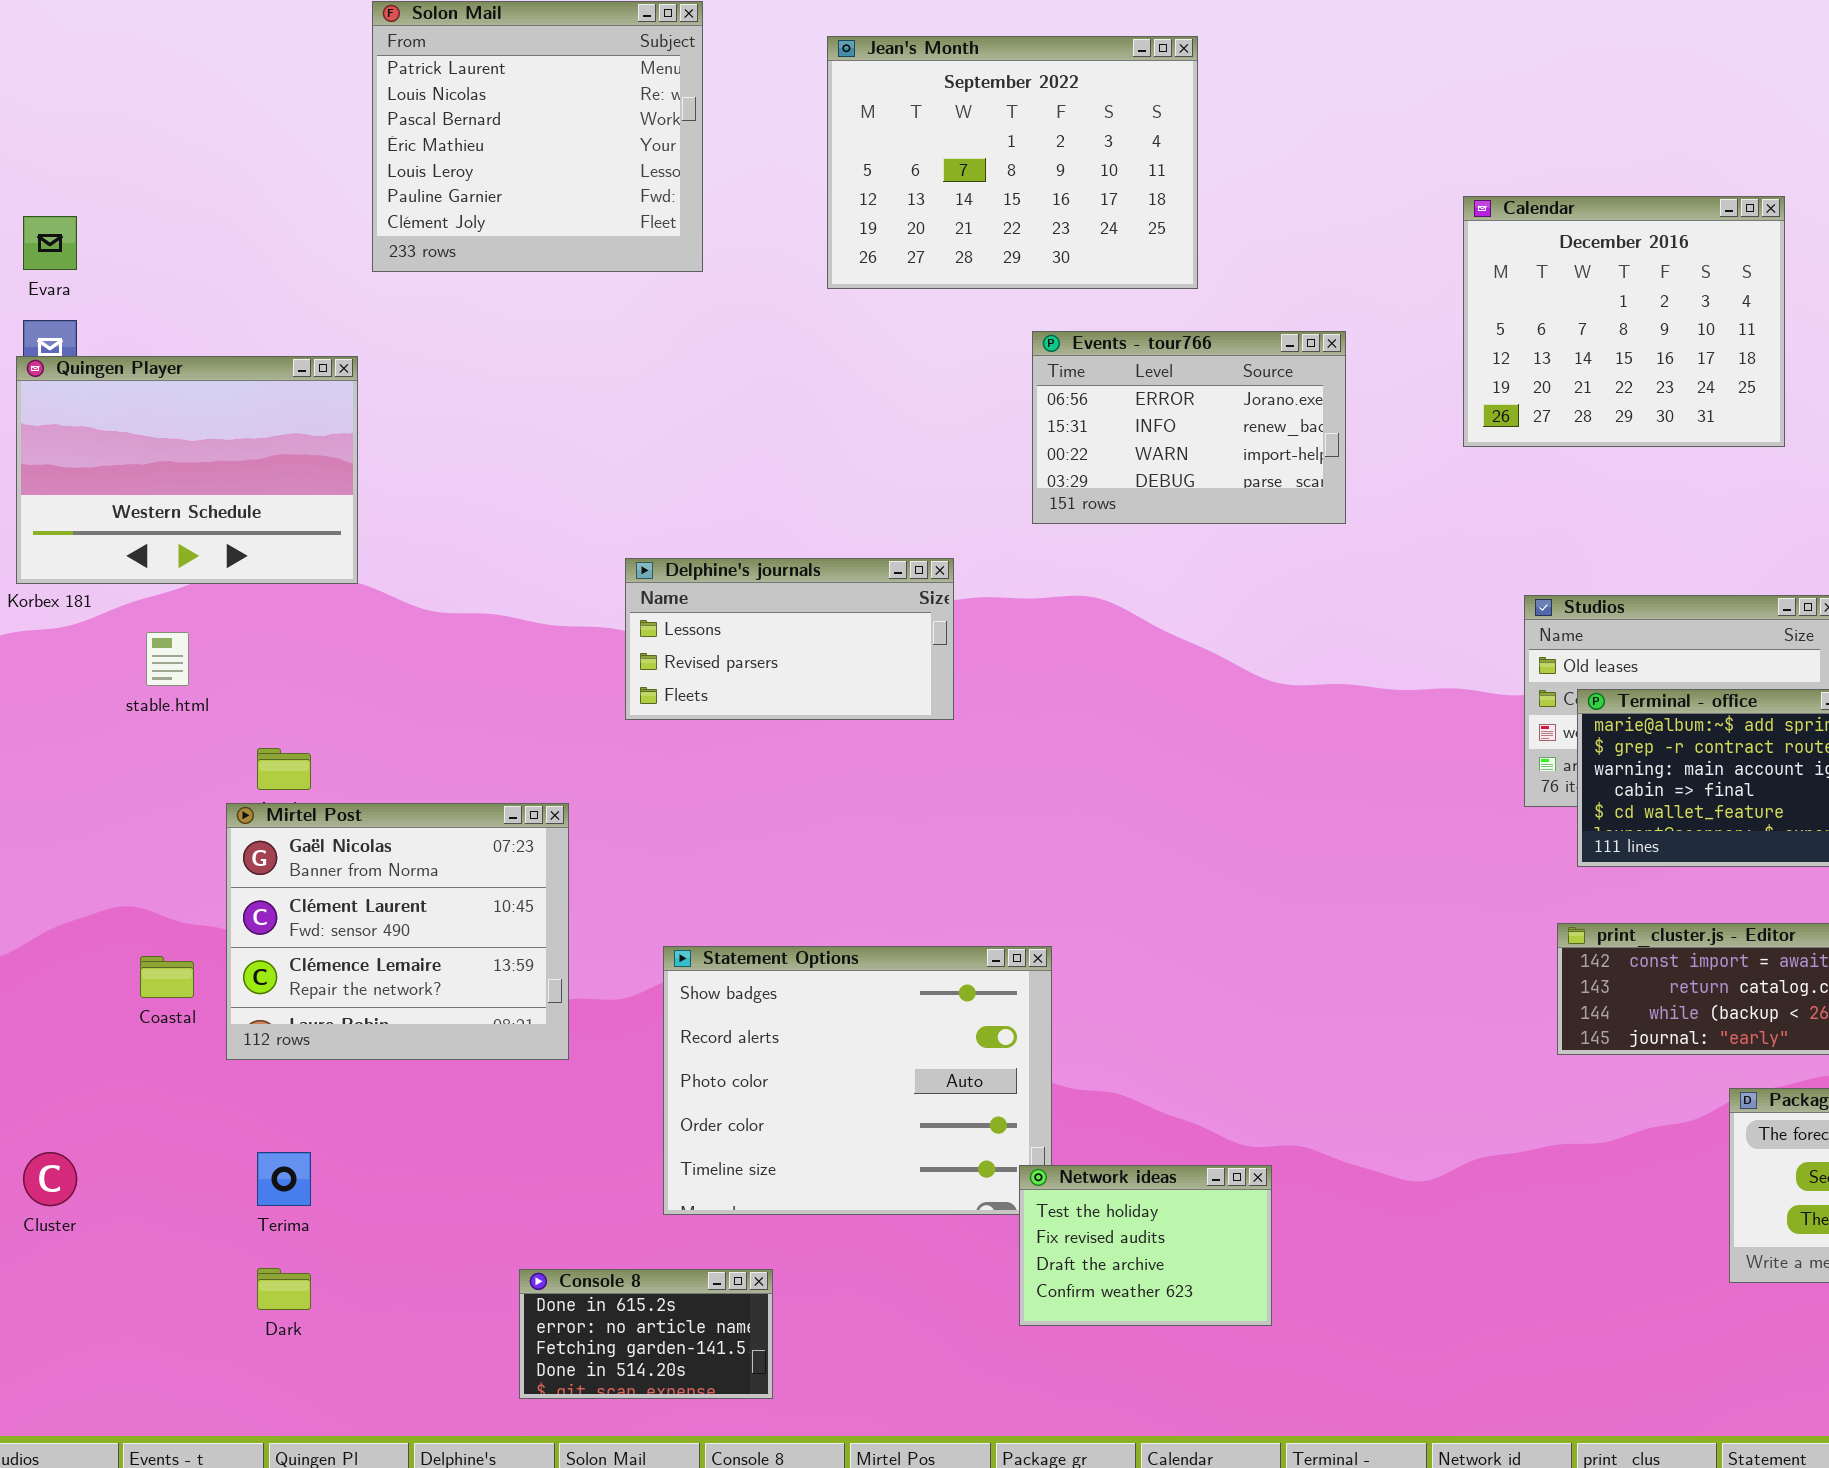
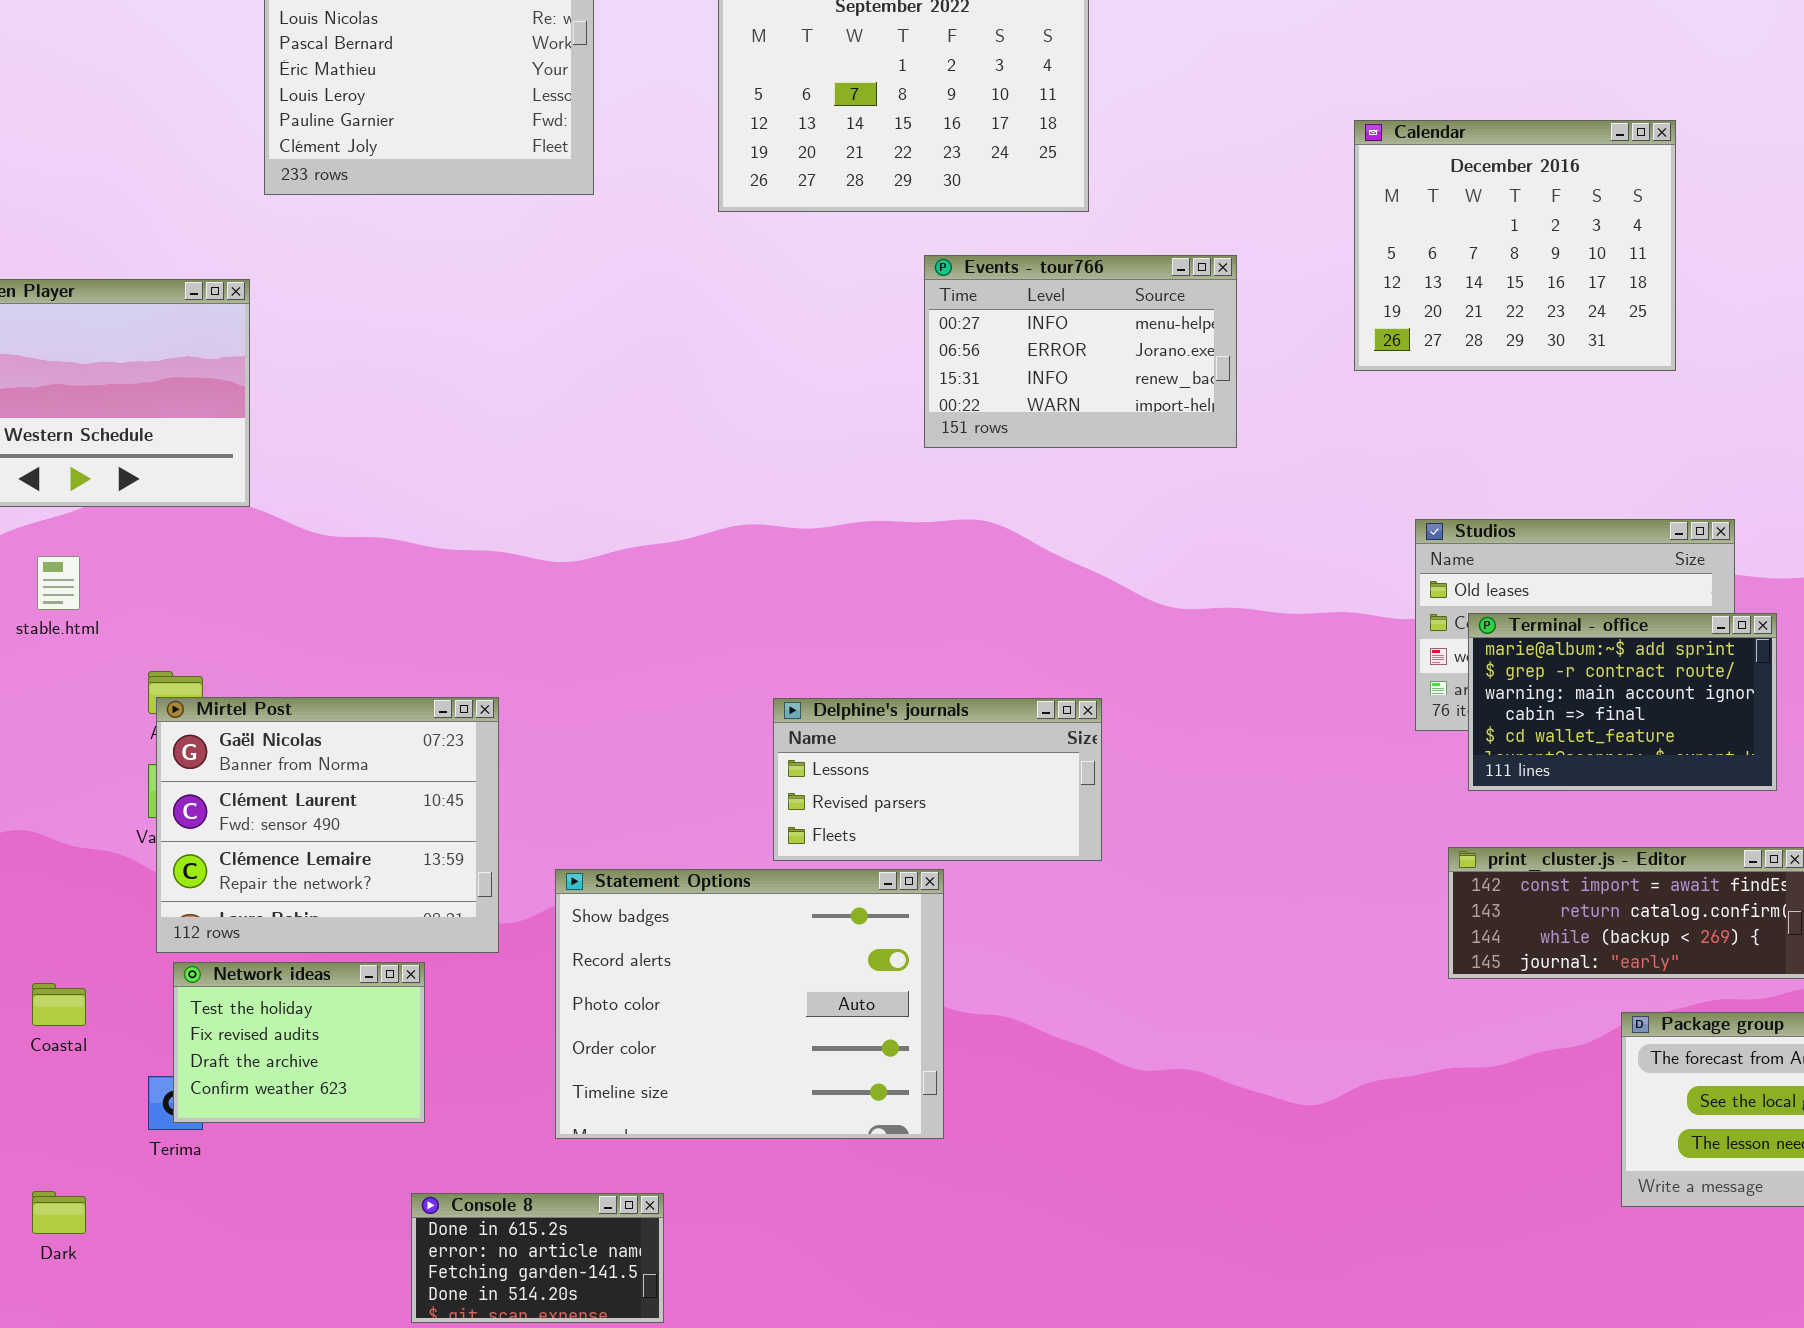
Events - tour766: [1032,331,1346,524] -> [924,255,1237,448], scrolled up 1 row
Delphine's journals: [625,558,954,720] -> [773,698,1102,861], moved
Mirtel Post: [226,803,569,1060] -> [156,697,499,953], moved
Coastal: [140,956,194,998] -> [32,983,86,1026], moved
Network ideas: [1019,1165,1272,1326] -> [173,962,425,1123], moved
Dark: [257,1268,311,1310] -> [32,1191,86,1234], moved

